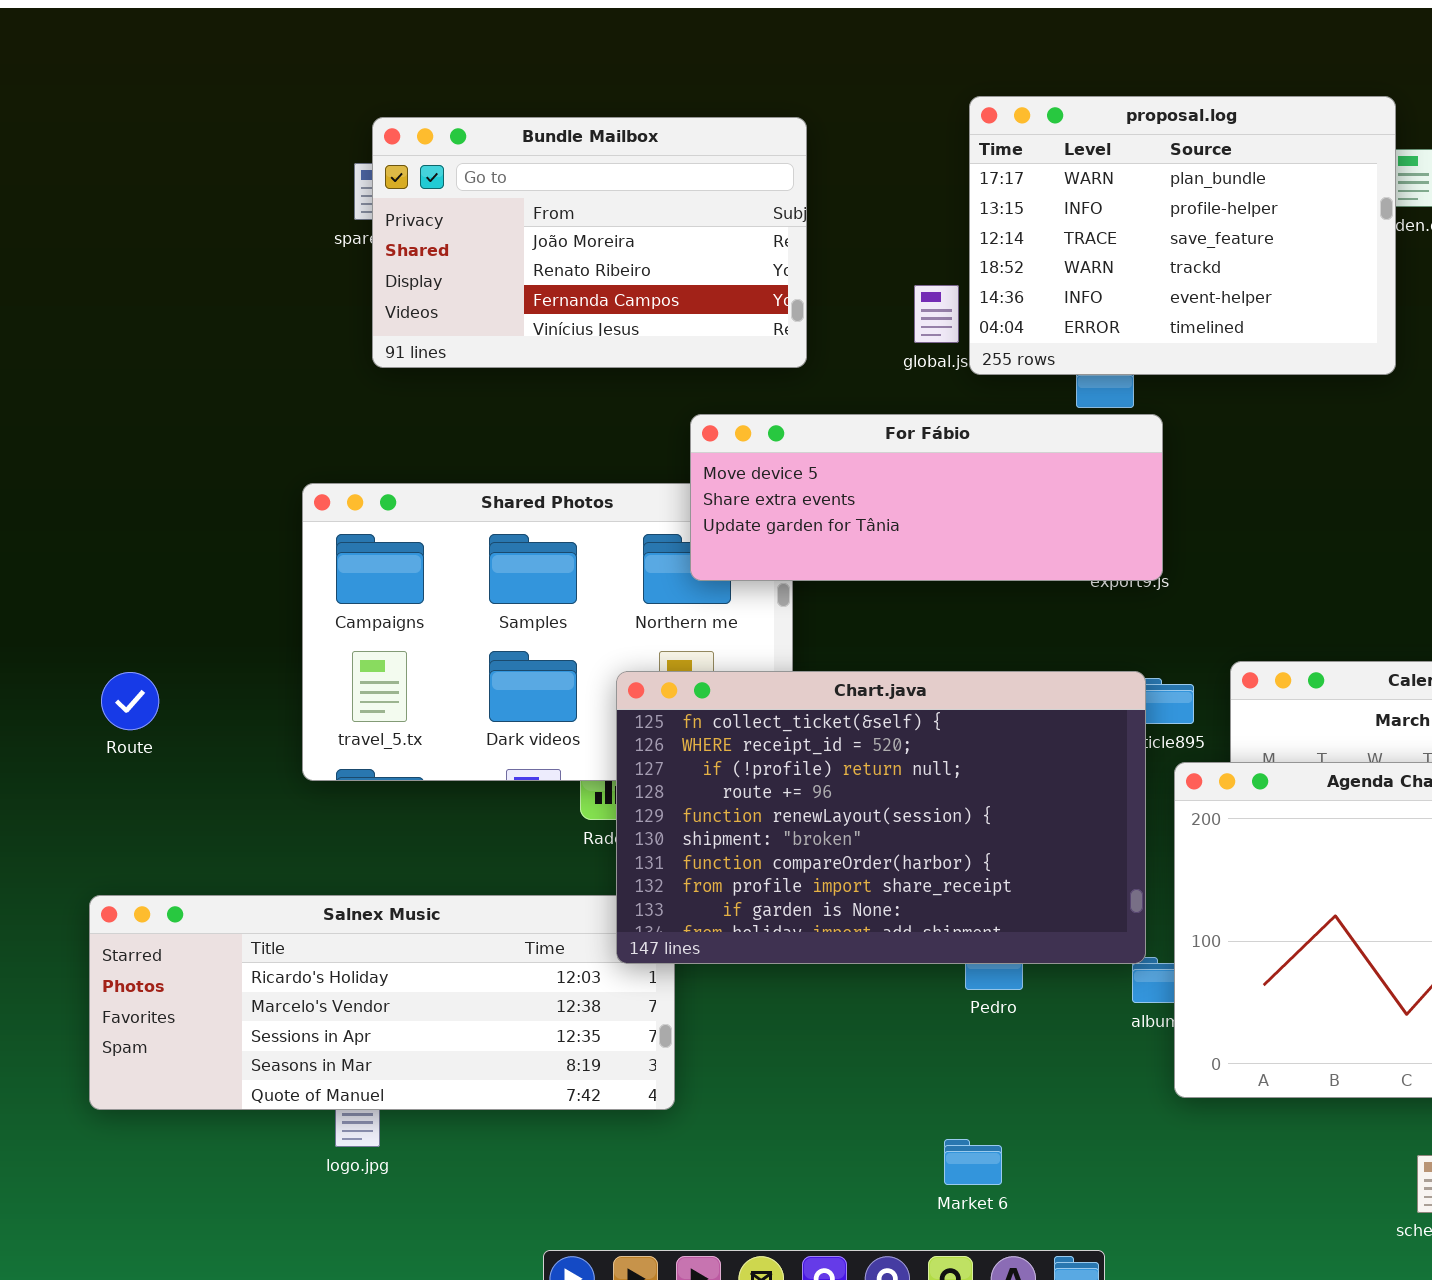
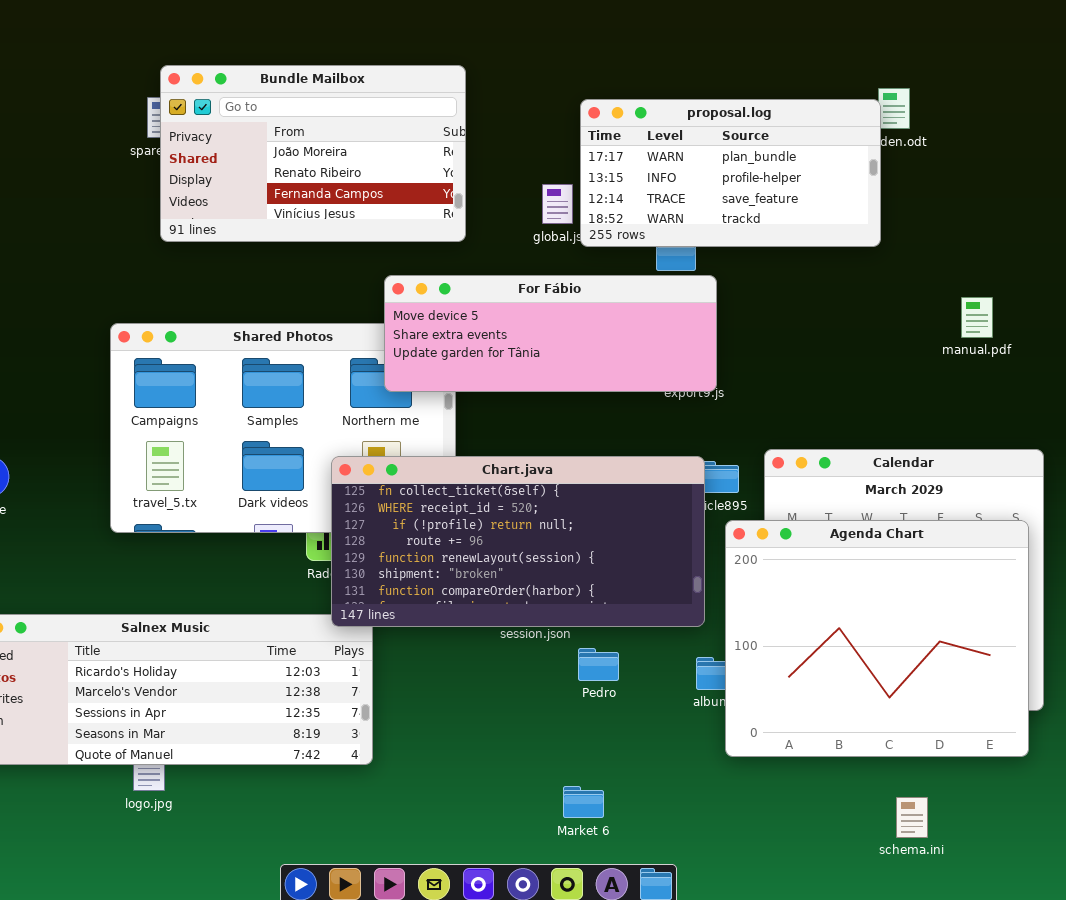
proposal.log: [969,96,1396,375] -> [580,99,881,247], resized
Chart.java: [616,671,1146,964] -> [331,456,705,627], resized

